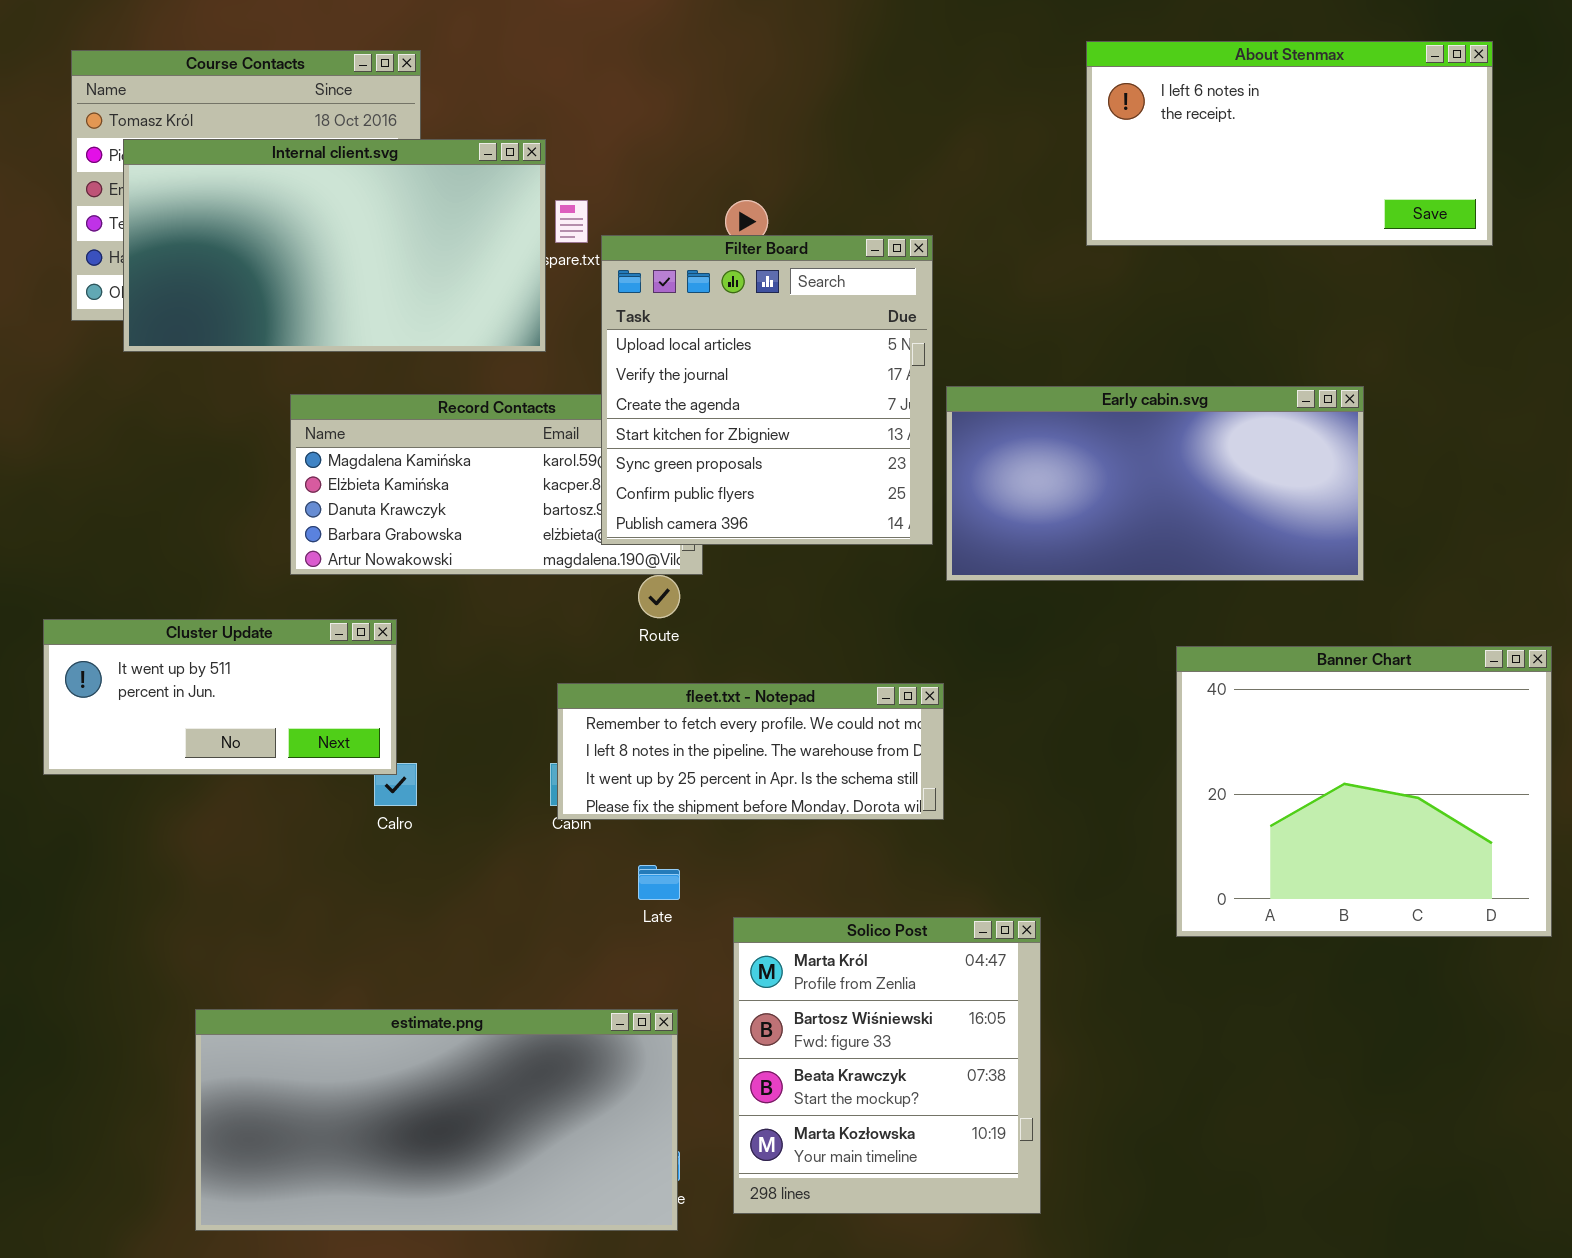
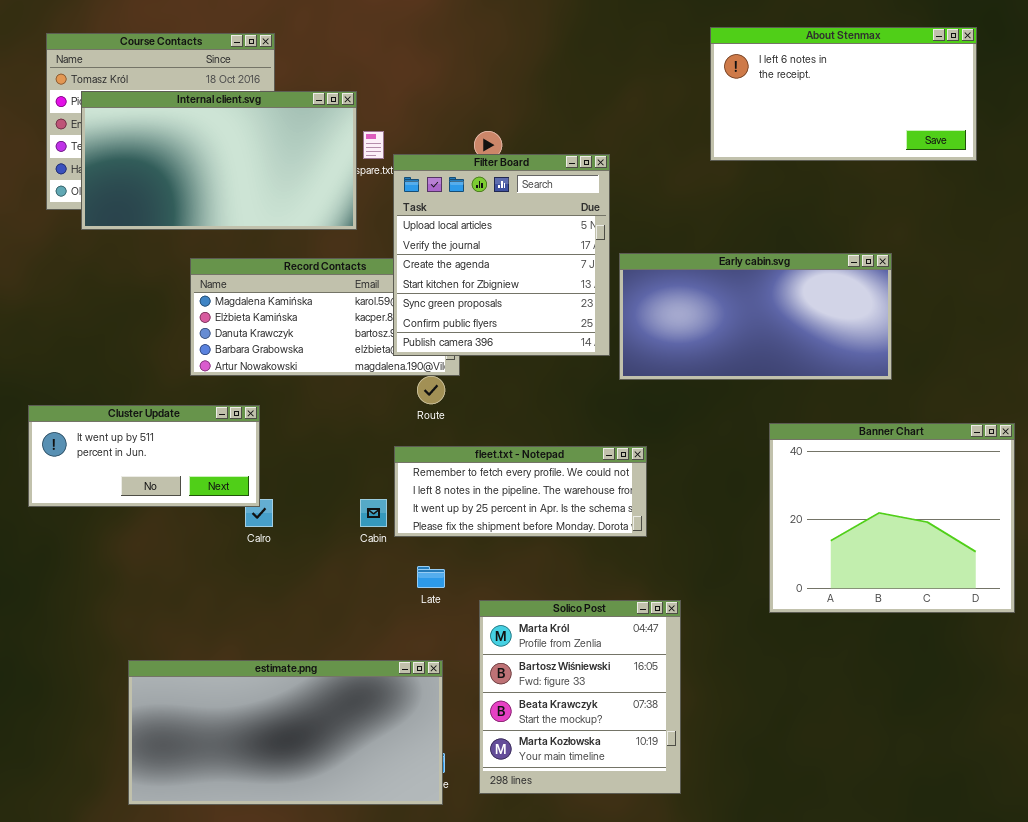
fleet.txt - Notepad: [557,683,944,820] -> [394,446,647,537], moved

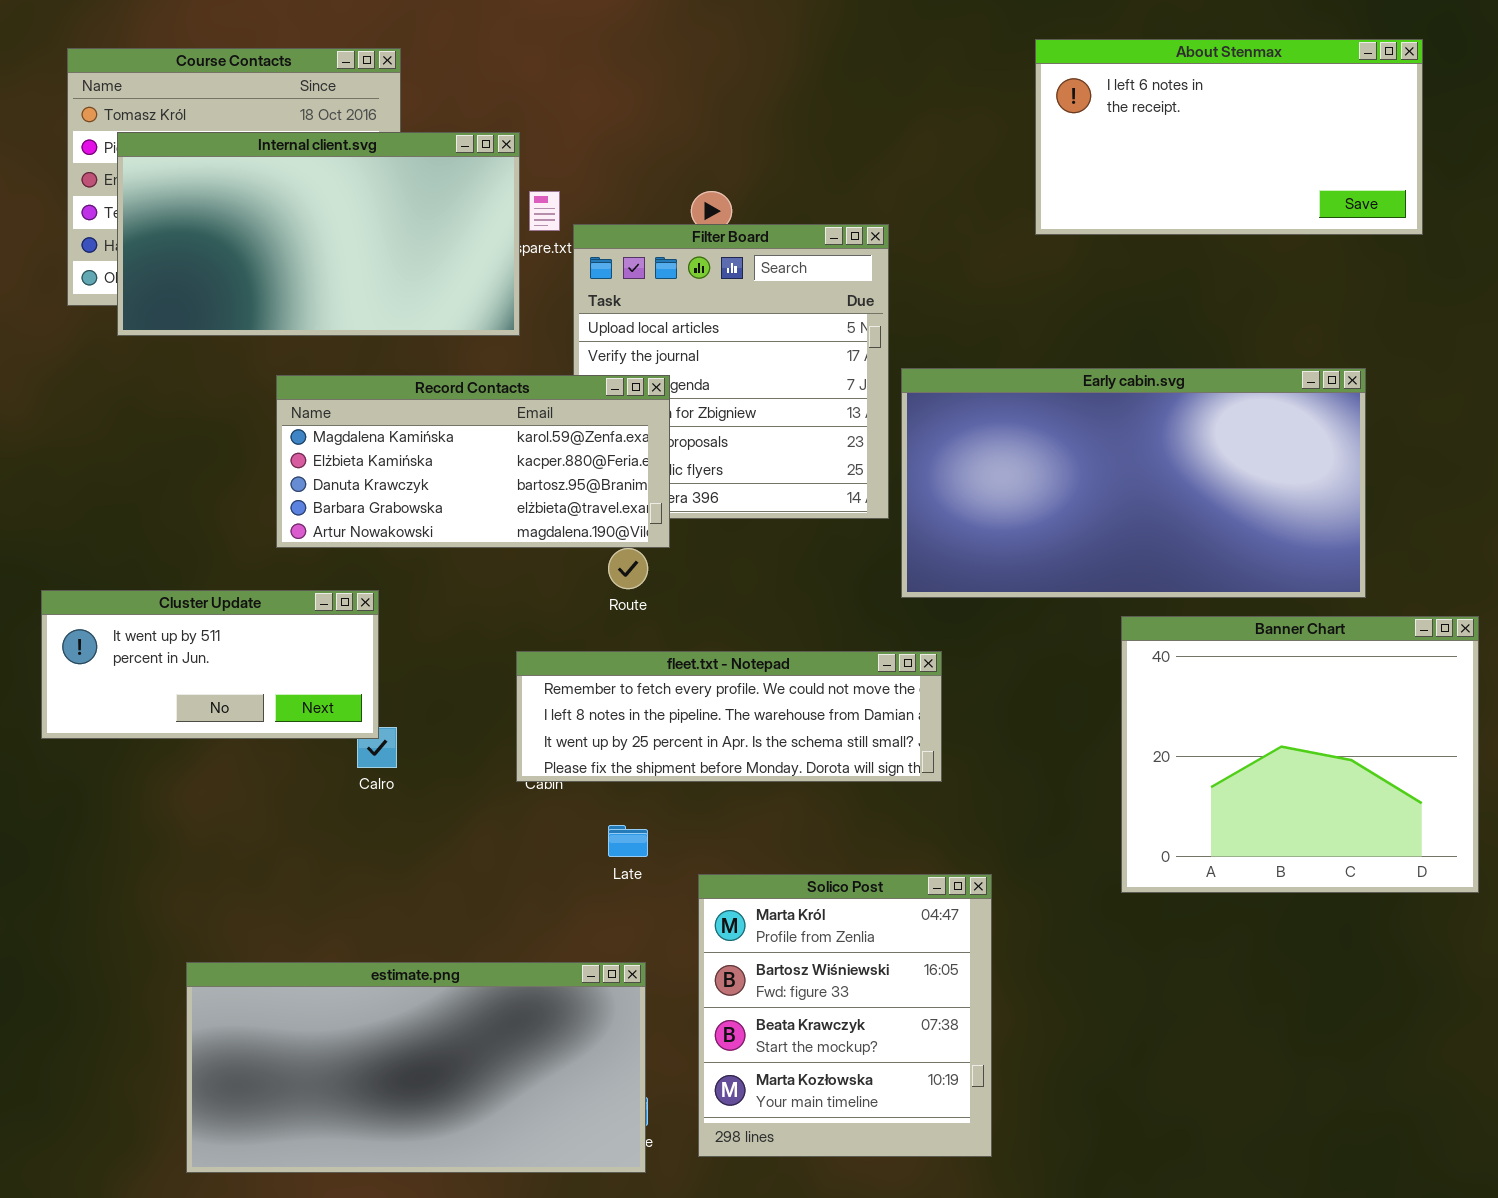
Early cabin.svg: [619,253,892,380] -> [901,368,1366,598], resized
Record Contacts: [190,258,460,376] -> [276,375,670,548], raised
fleet.txt - Notepad: [394,446,647,537] -> [516,651,942,782], resized

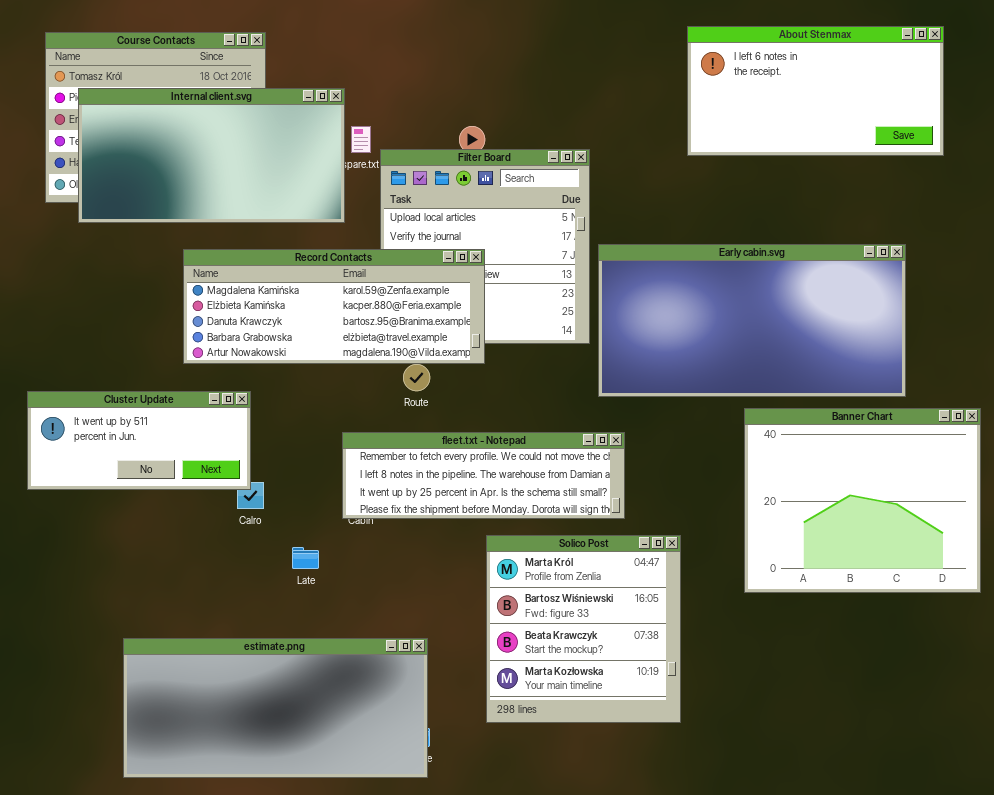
Record Contacts: [276,375,670,548] -> [183,249,485,364], resized
Late: [608,825,648,857] -> [292,547,319,569], moved
Solico Post: [698,874,992,1157] -> [486,535,681,723], moved

